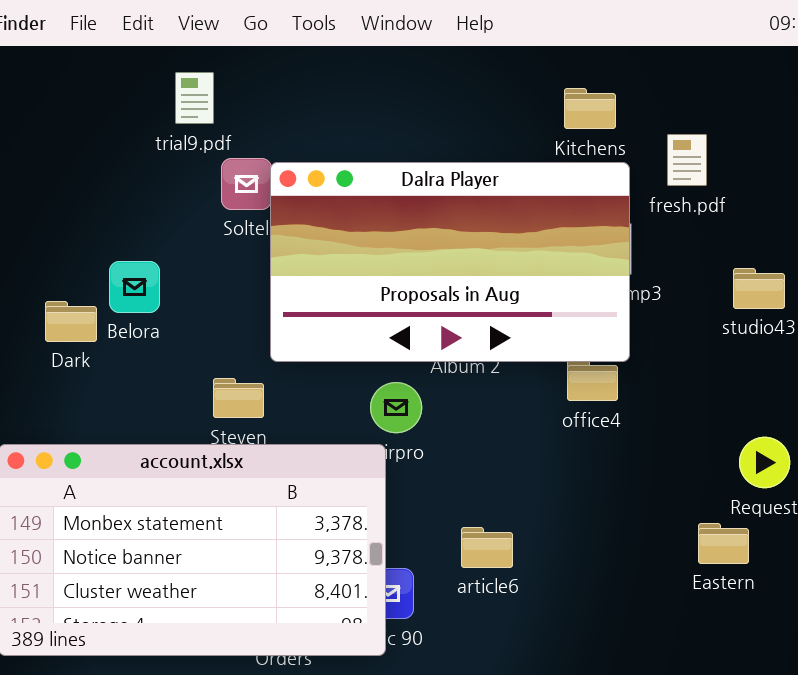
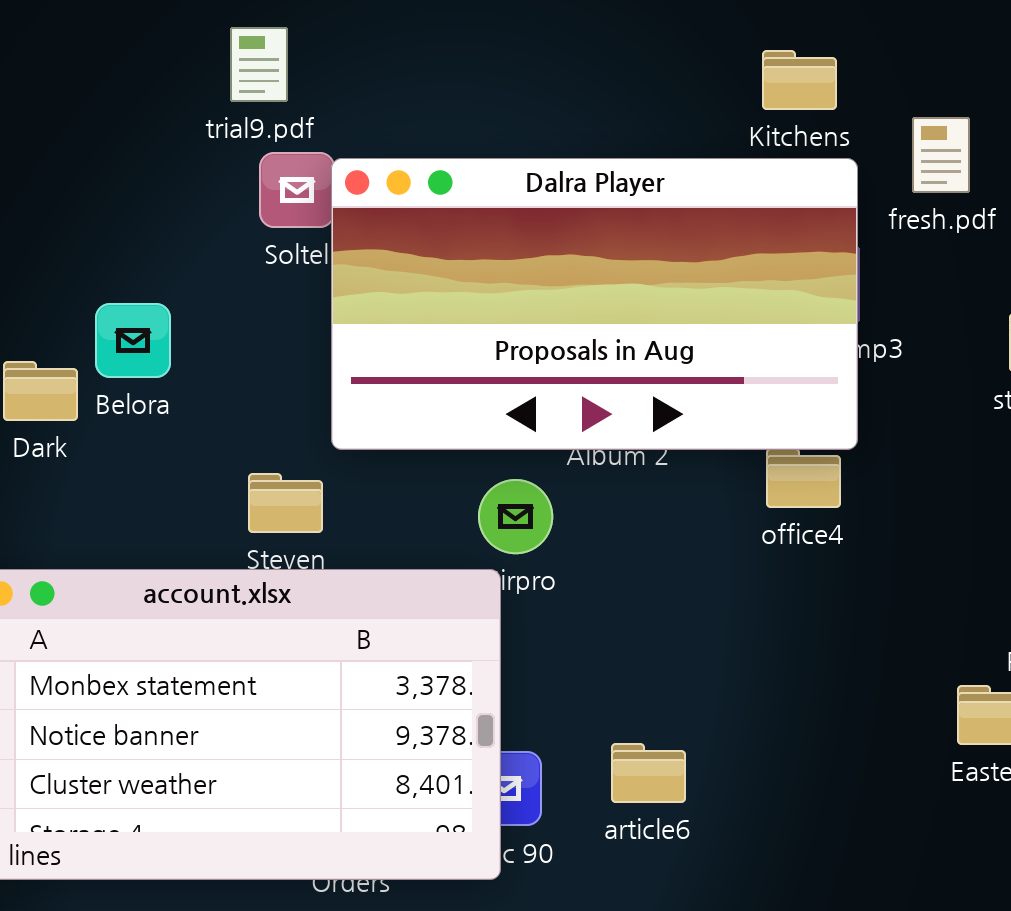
trial9.pdf: [175,72,214,124] -> [230,27,288,102], moved
article6: [461,527,513,568] -> [611,743,686,803], moved

